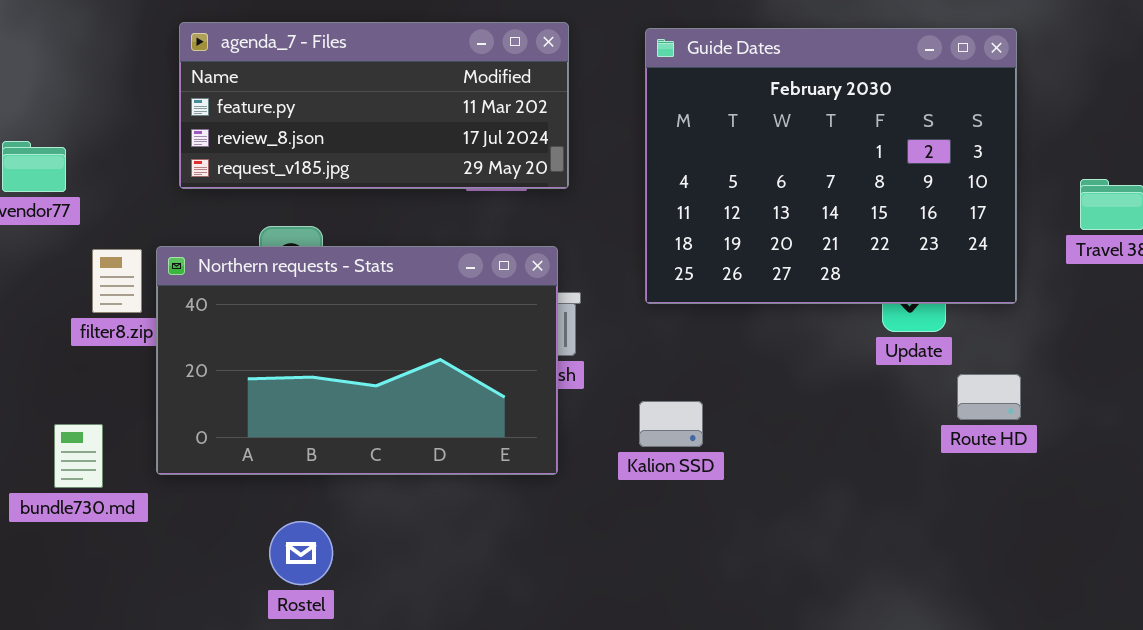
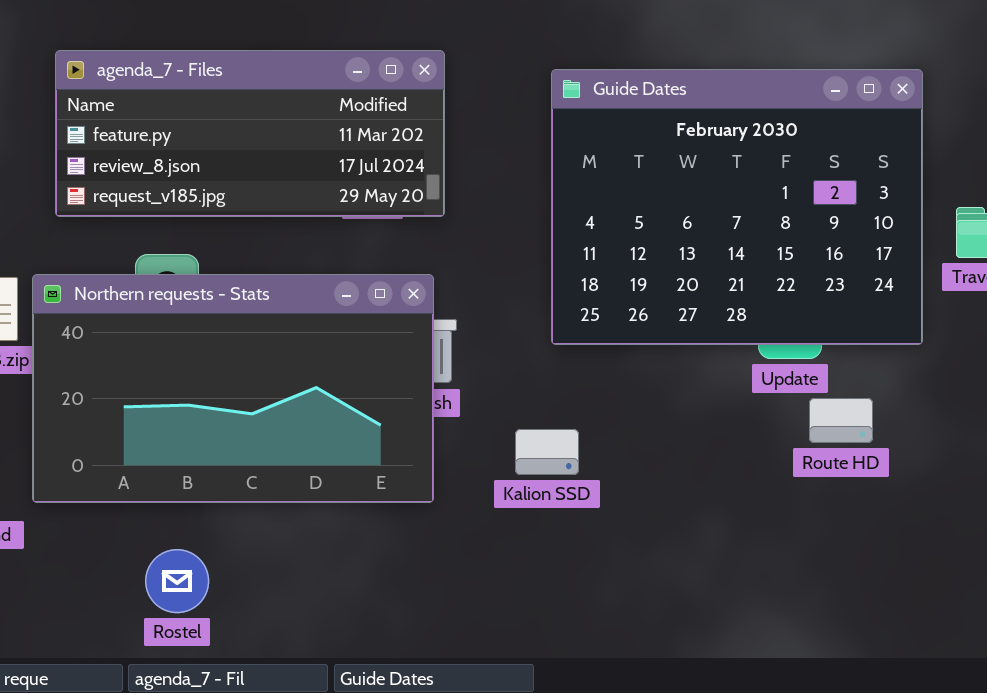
Guide Dates: [645,28,1017,304] -> [551,69,923,345], moved
Route HD: [957,374,1021,420] -> [809,398,873,443], moved

